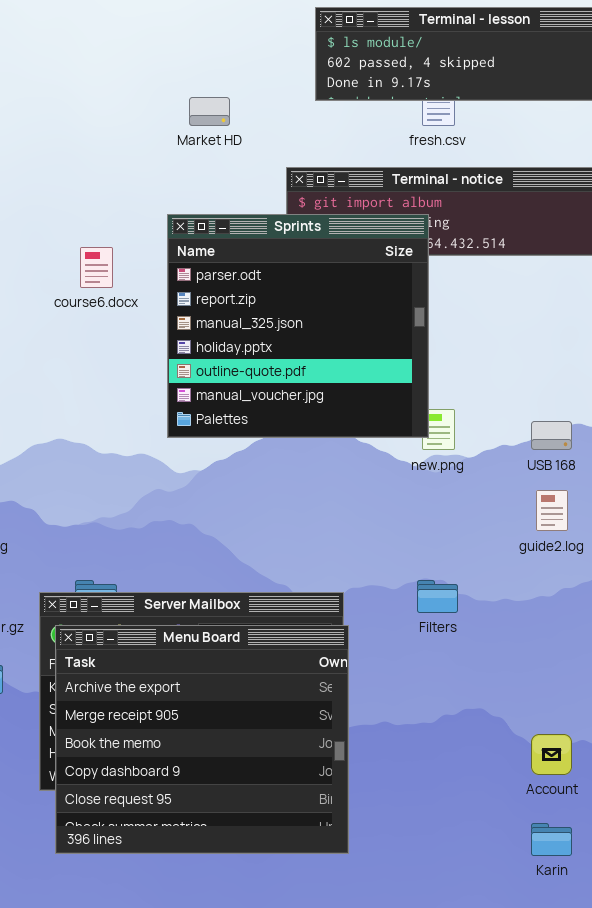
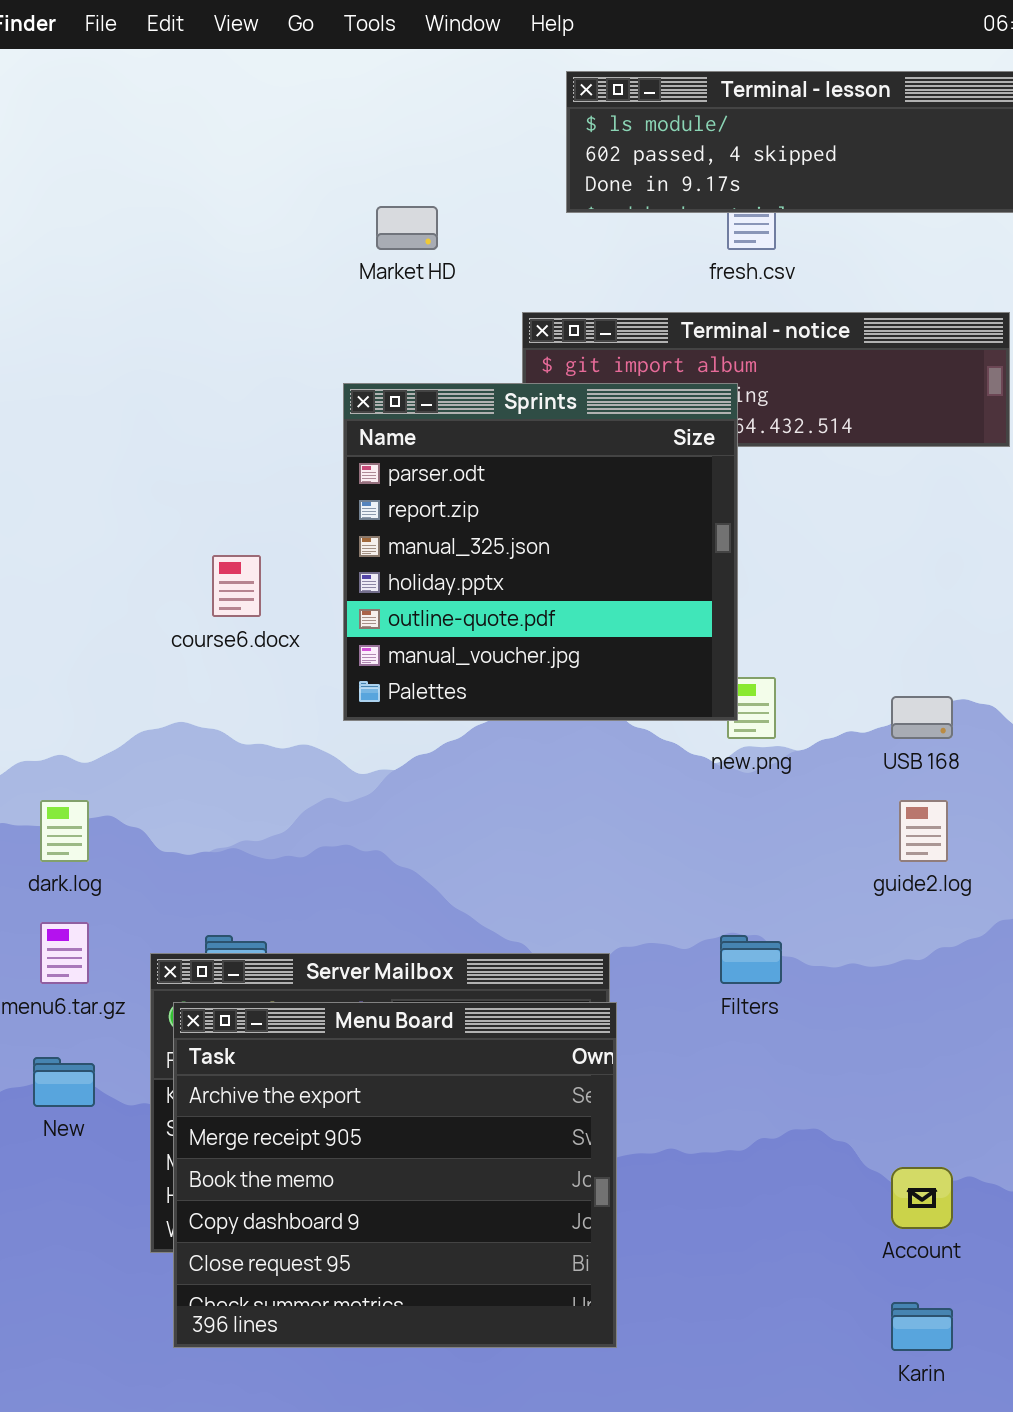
course6.docx: [80,247,113,288] -> [212,555,261,617], moved

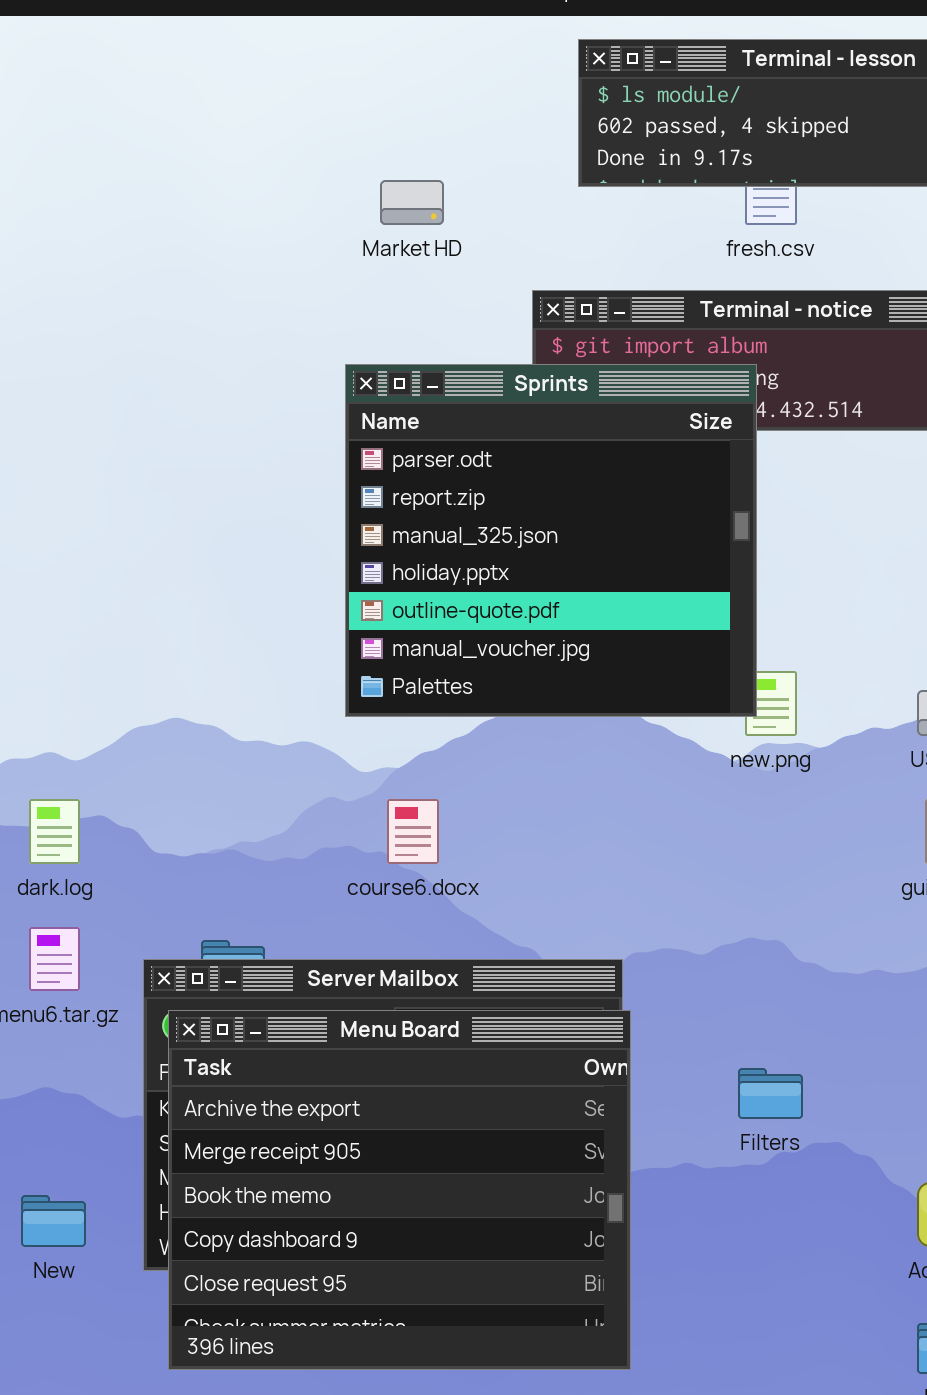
course6.docx: [212,555,261,617] -> [387,799,439,864], moved
Filters: [720,935,782,984] -> [738,1068,803,1119], moved
New: [33,1057,95,1107] -> [21,1195,86,1247], moved

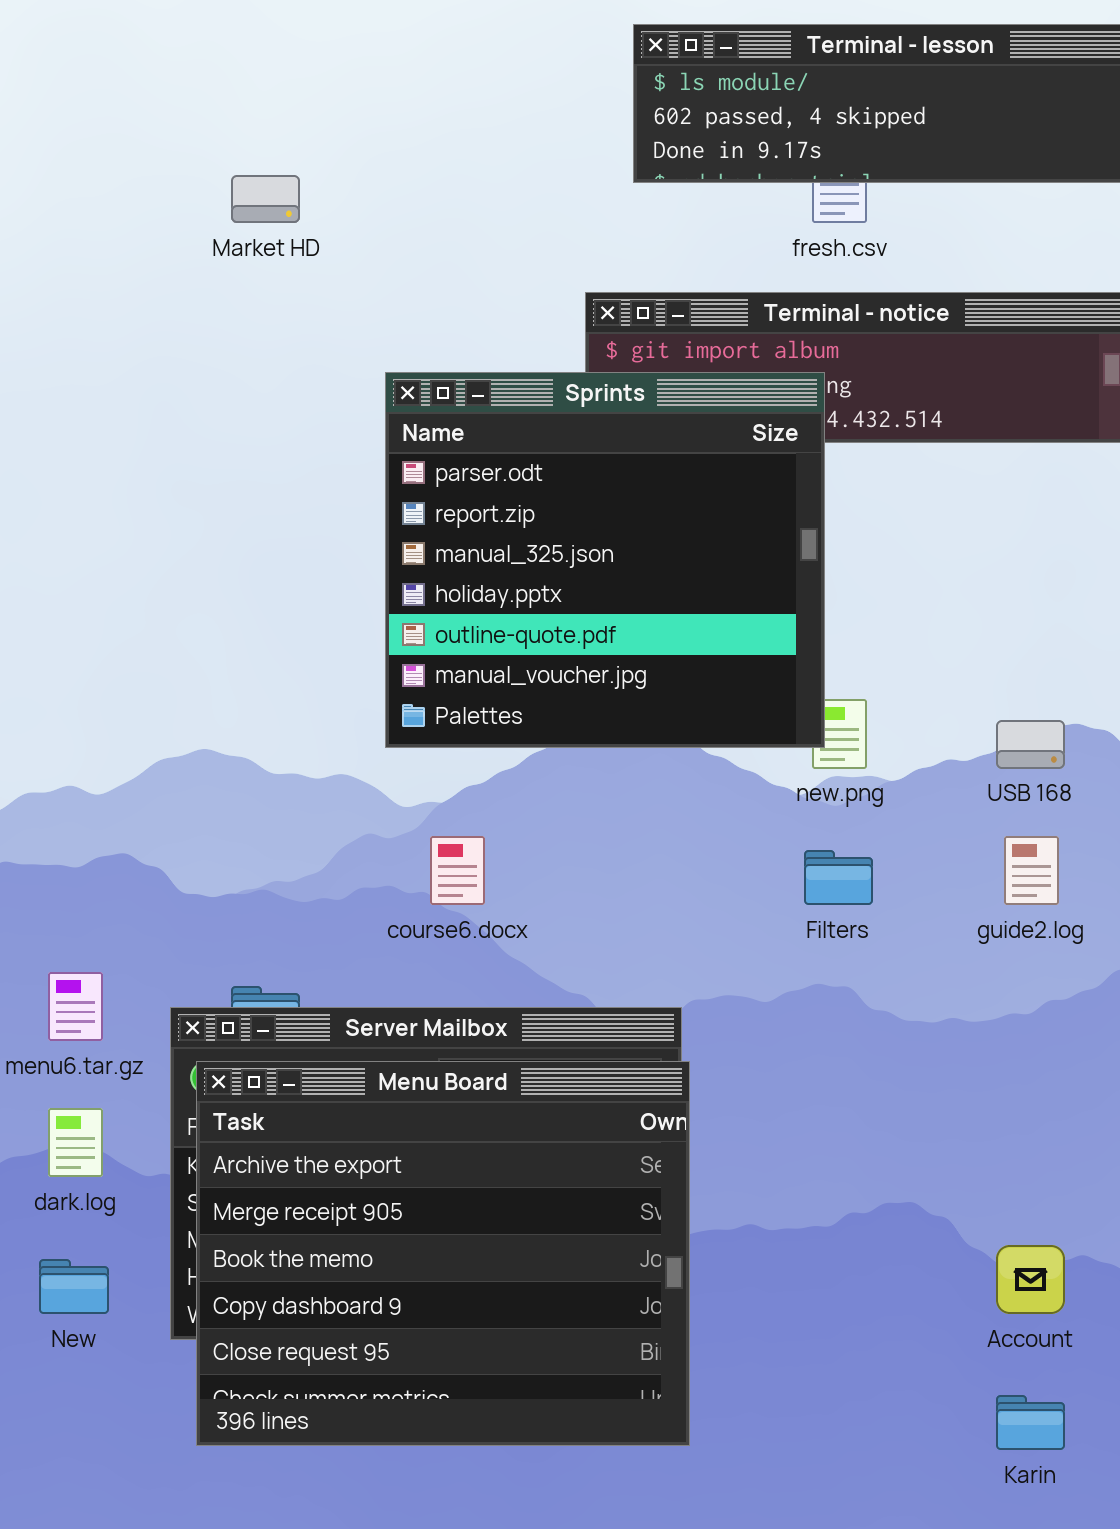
Market HD: [380,180,444,225] -> [231,175,300,223], moved
dark.log: [29,799,80,864] -> [48,1108,103,1177], moved
Filters: [738,1068,803,1119] -> [804,850,873,905], moved

